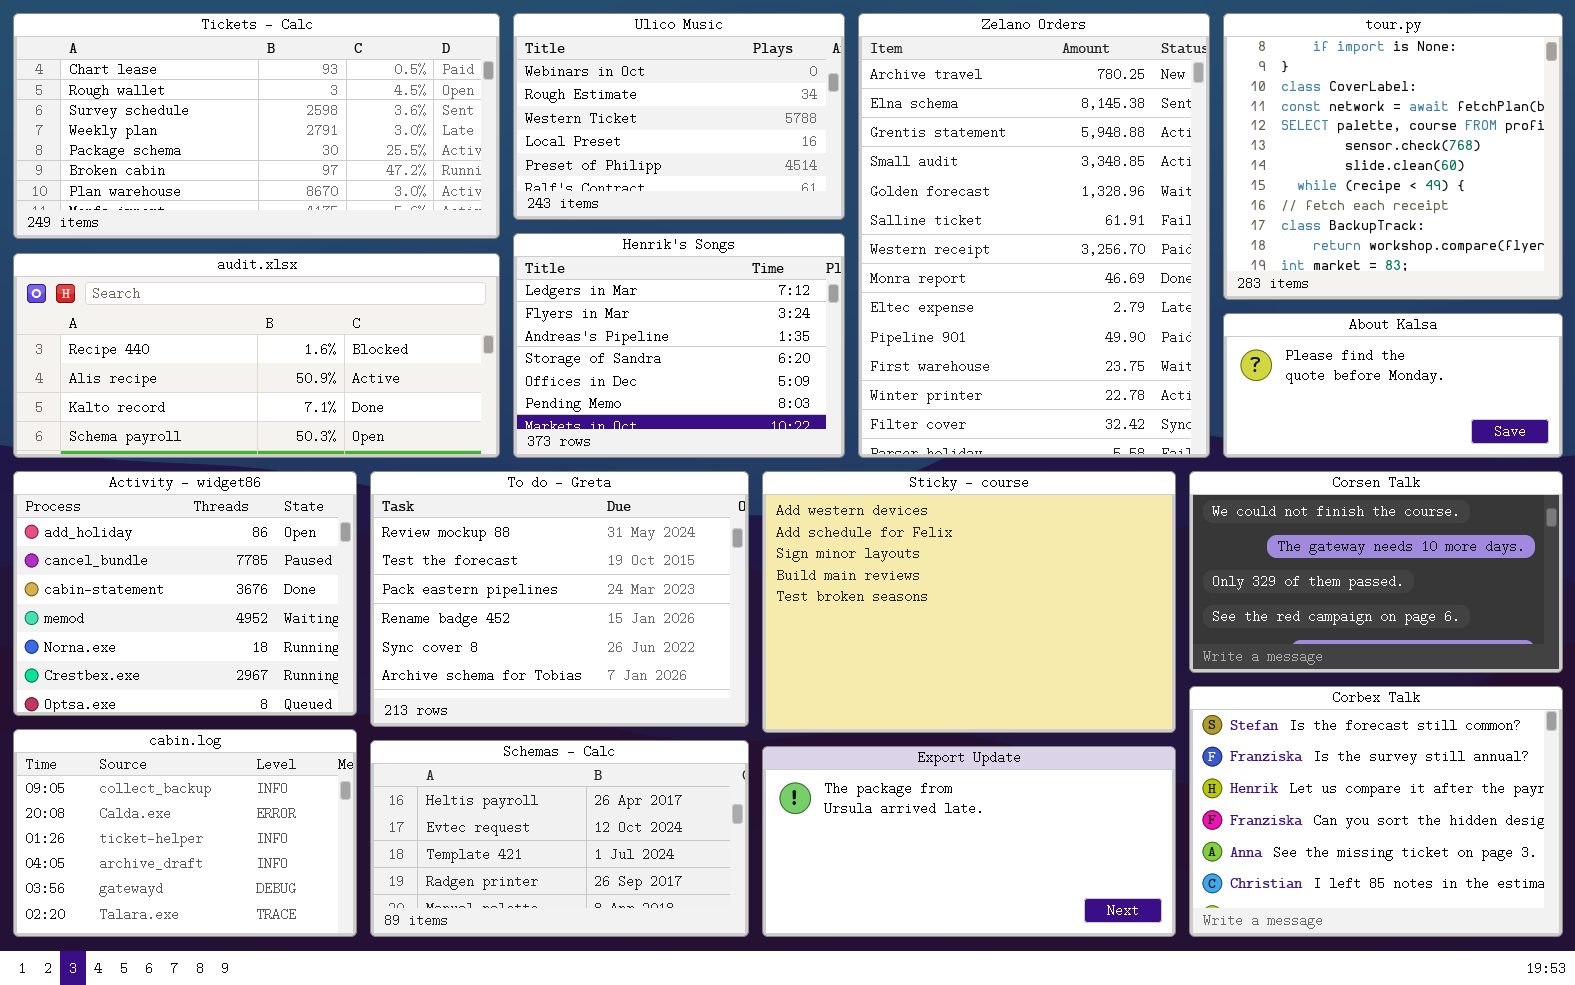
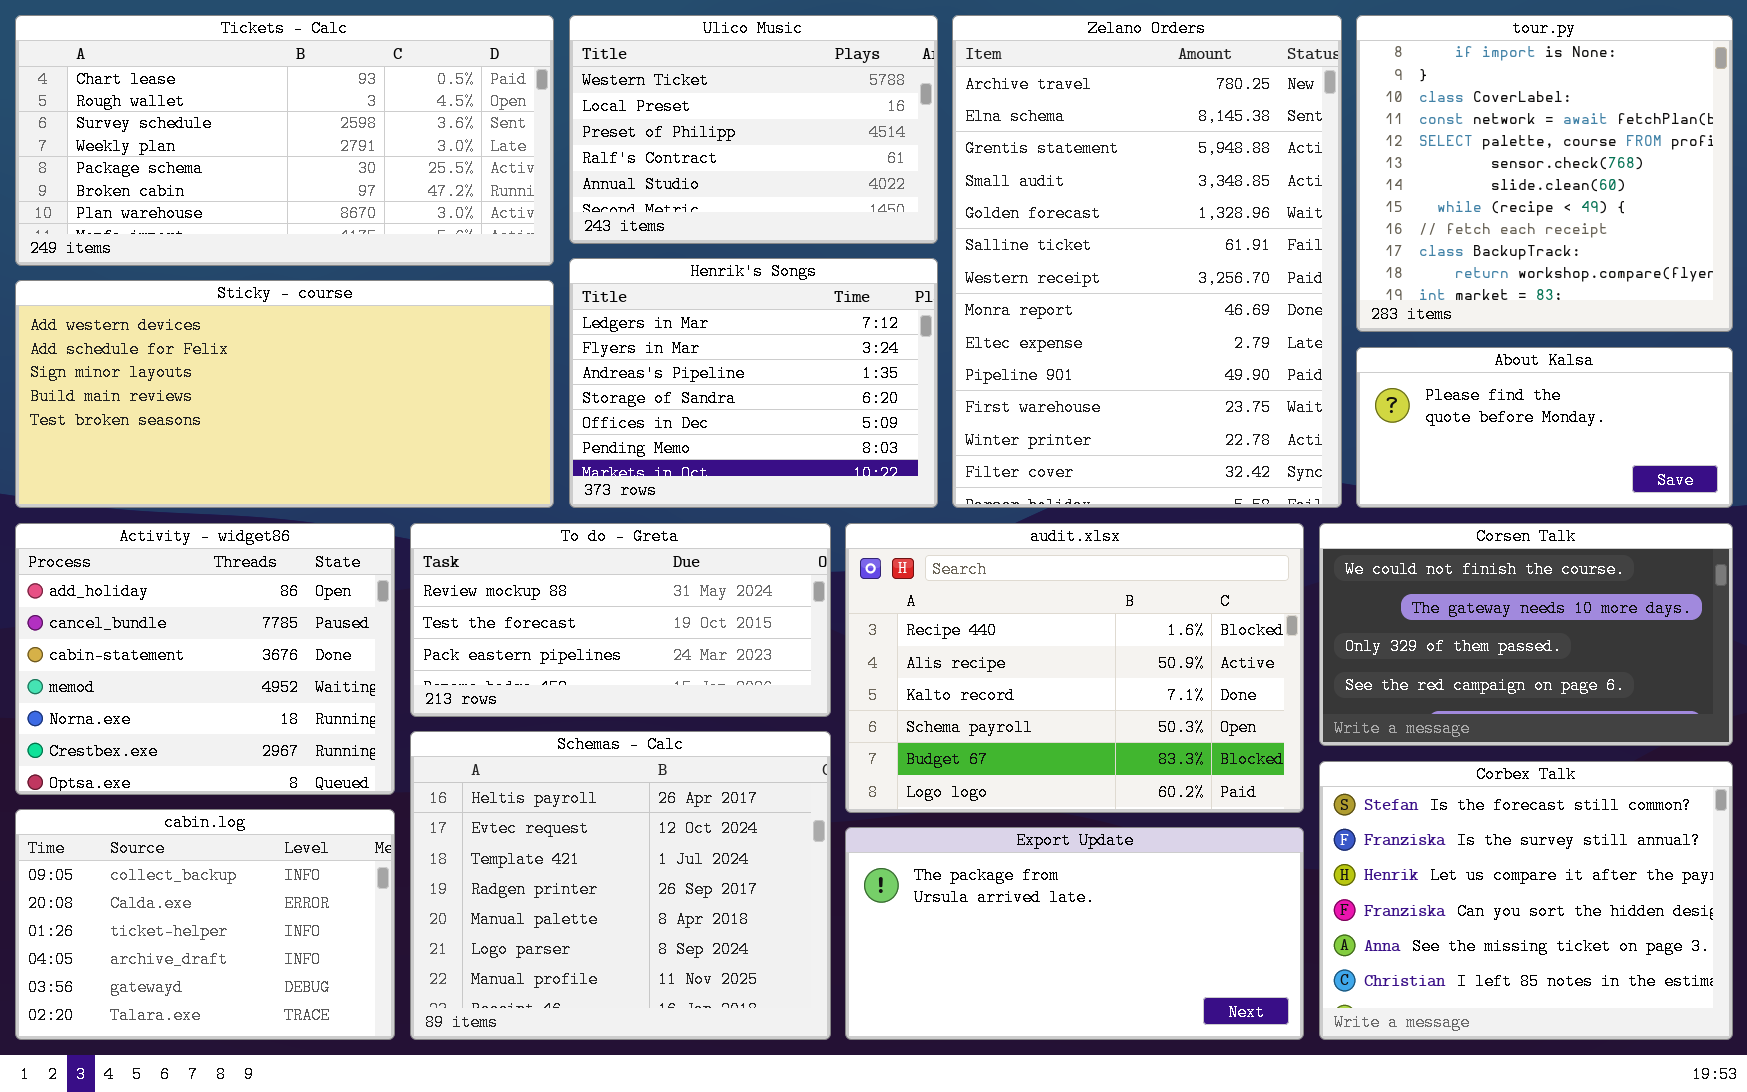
Ulico Music: [513,13,845,220] -> [569,15,938,244], scrolled down 2 rows
audit.xlsx: [13,253,500,458] -> [845,523,1304,813], moved, resized
To do - Greta: [370,471,749,727] -> [410,523,831,717], resized
Sticky - course: [762,471,1176,733] -> [15,280,554,508], moved, resized
Schemas - Calc: [370,740,749,937] -> [410,731,831,1040], resized

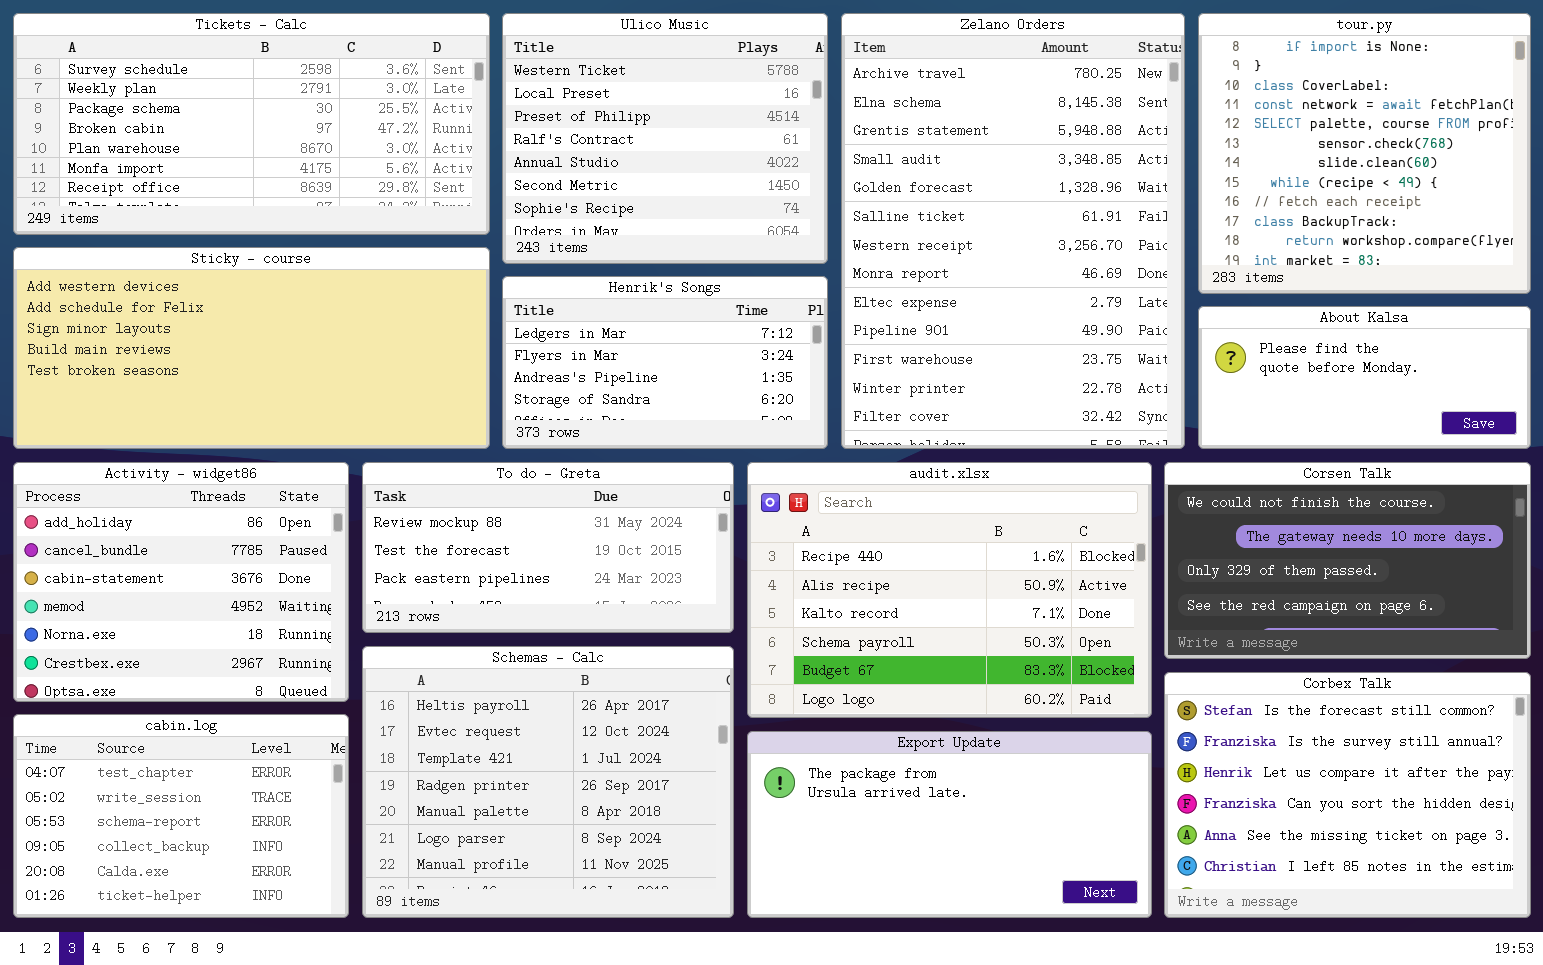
Tickets - Calc: [15,15,554,266] -> [13,13,490,235], scrolled down 2 rows
Ulico Music: [569,15,938,244] -> [502,13,828,264], resized
Henrik's Songs: [569,258,938,508] -> [502,276,828,449], resized
cabin.log: [15,809,395,1040] -> [13,714,349,918], scrolled up 3 rows

